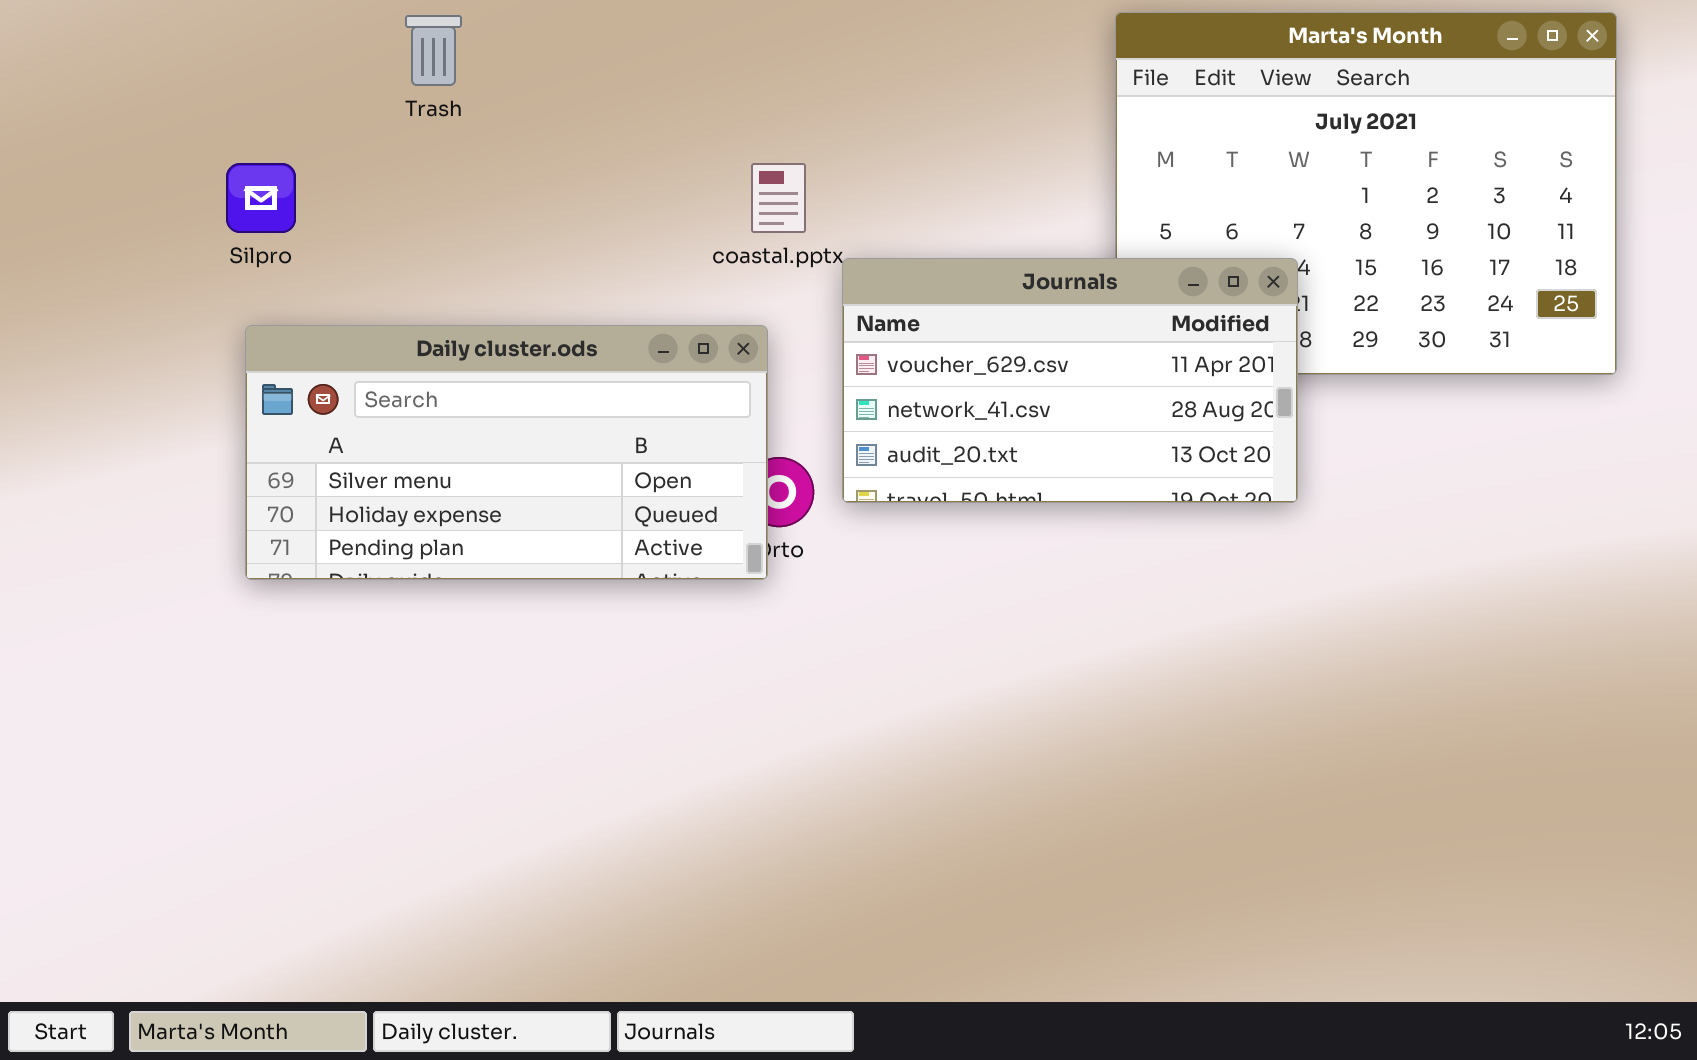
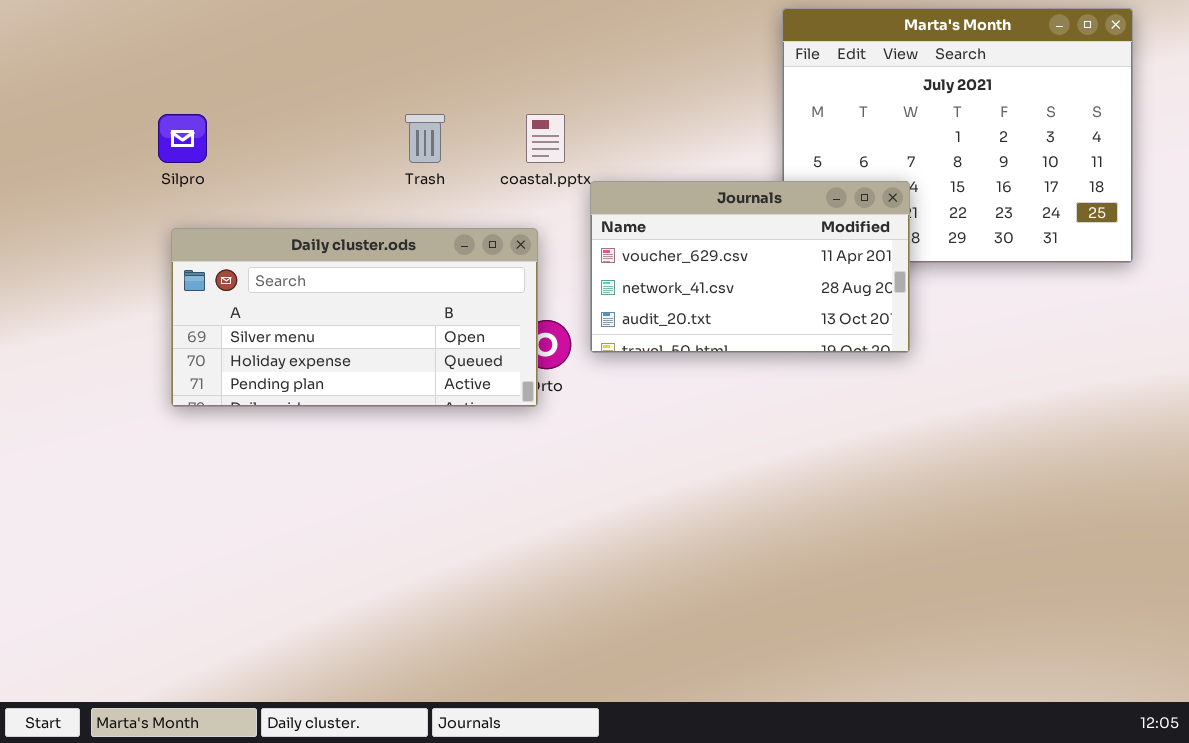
Trash: [405,15,462,86] -> [405,114,445,163], moved

